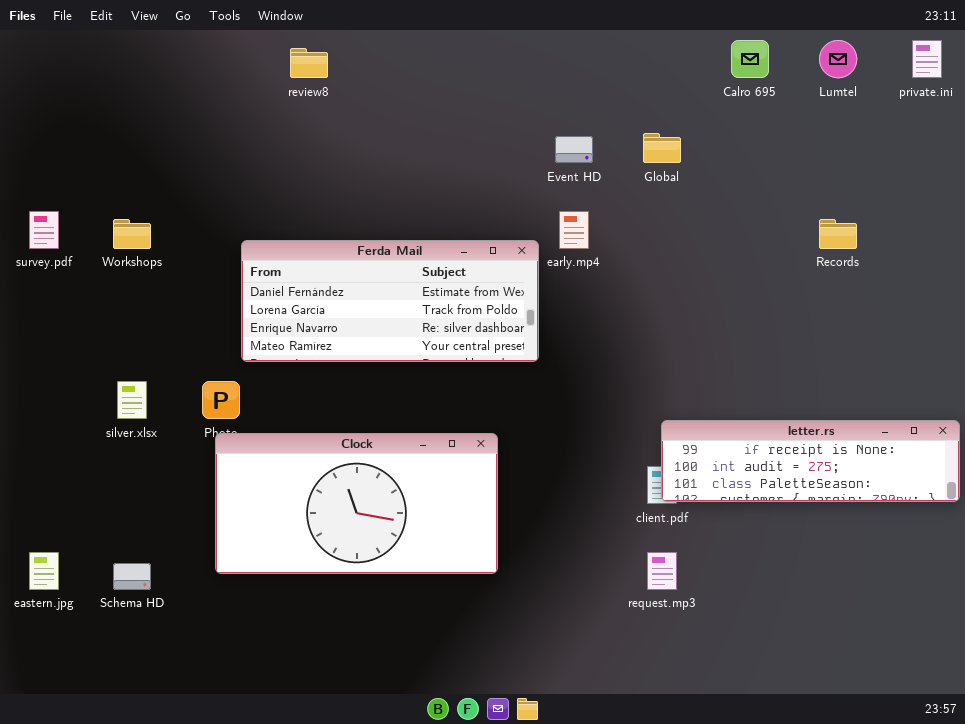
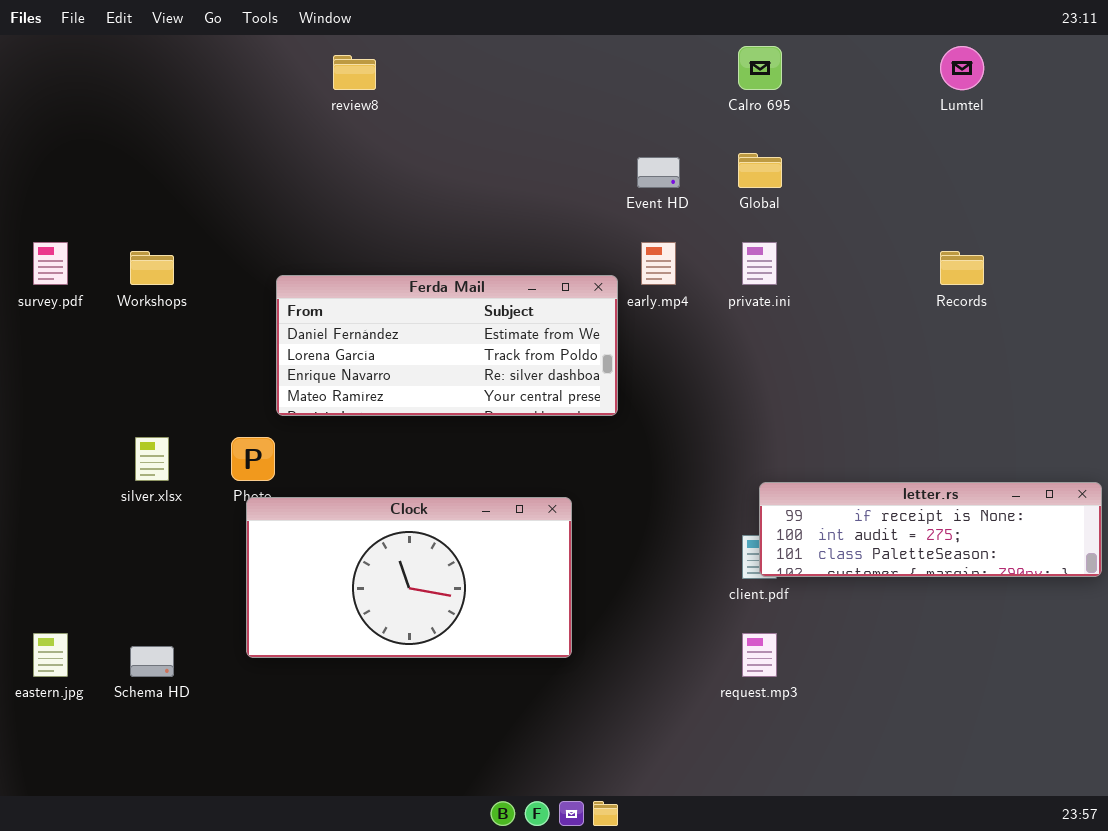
Calro 695: [731,40,769,78] -> [738,46,782,90], moved
private.ini: [912,40,942,78] -> [742,242,777,285], moved

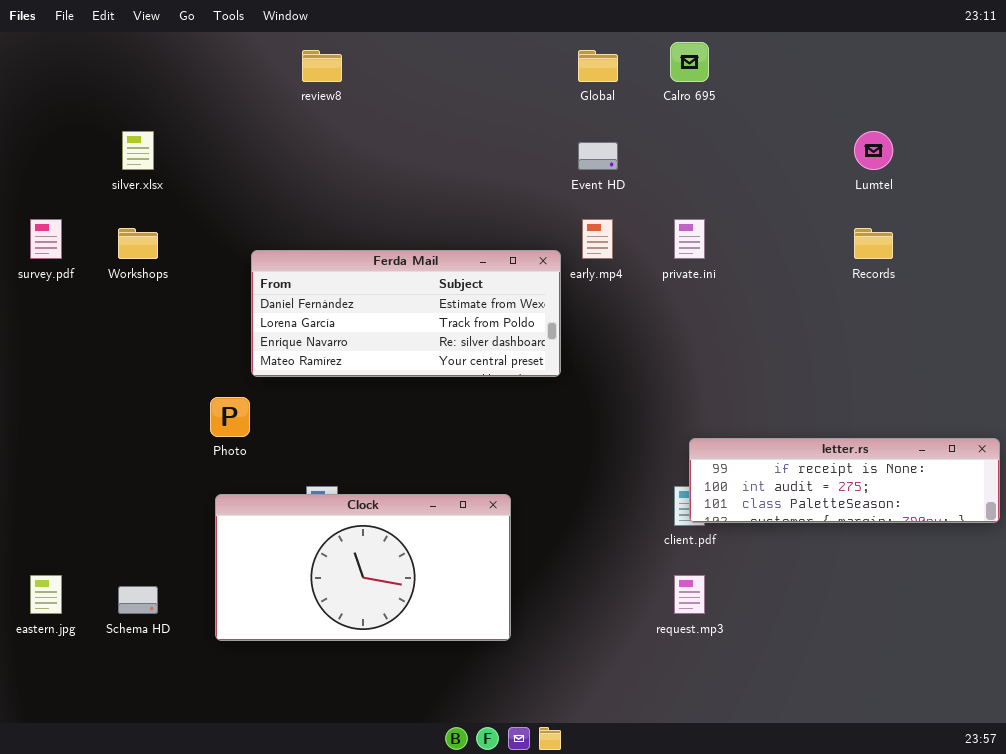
Lumtel: [940,46,984,90] -> [854,131,893,170], moved
Global: [738,153,782,188] -> [578,50,618,82], moved
silver.xlsx: [135,437,169,481] -> [122,131,154,170], moved
Clock: [246,497,572,658] -> [215,494,511,641], moved

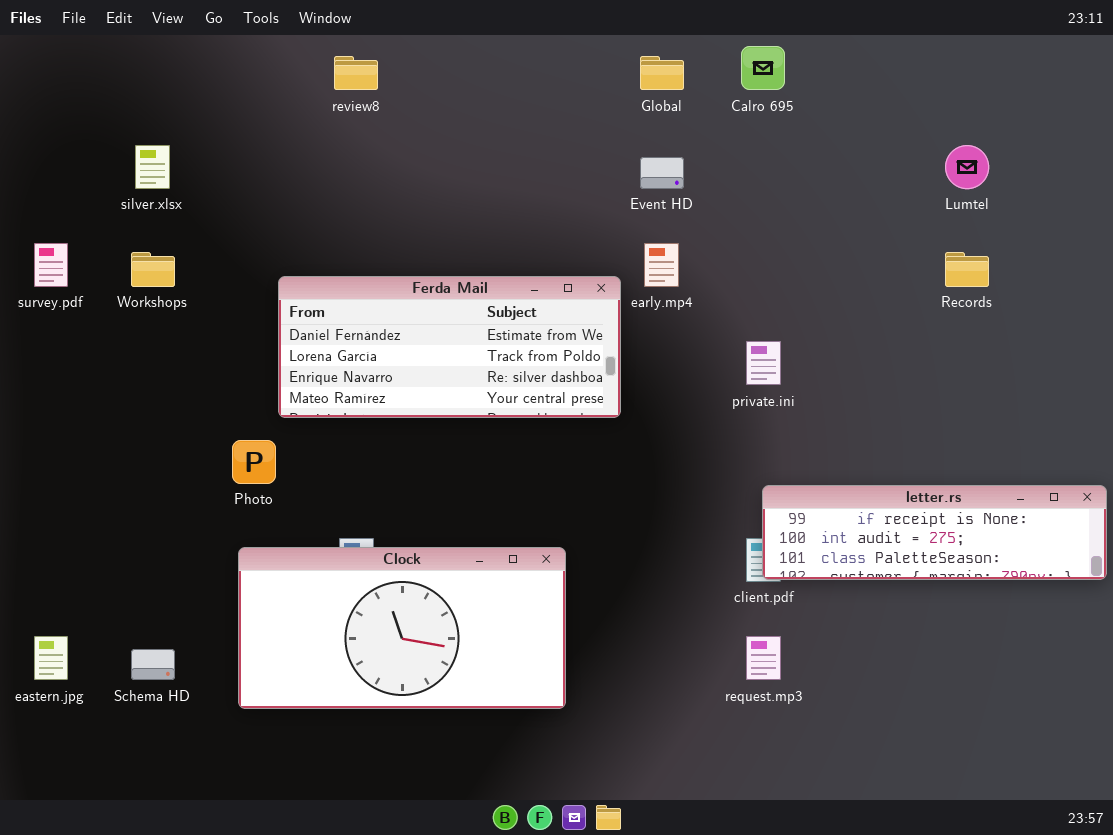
private.ini: [674,219,705,259] -> [746,341,781,385], moved

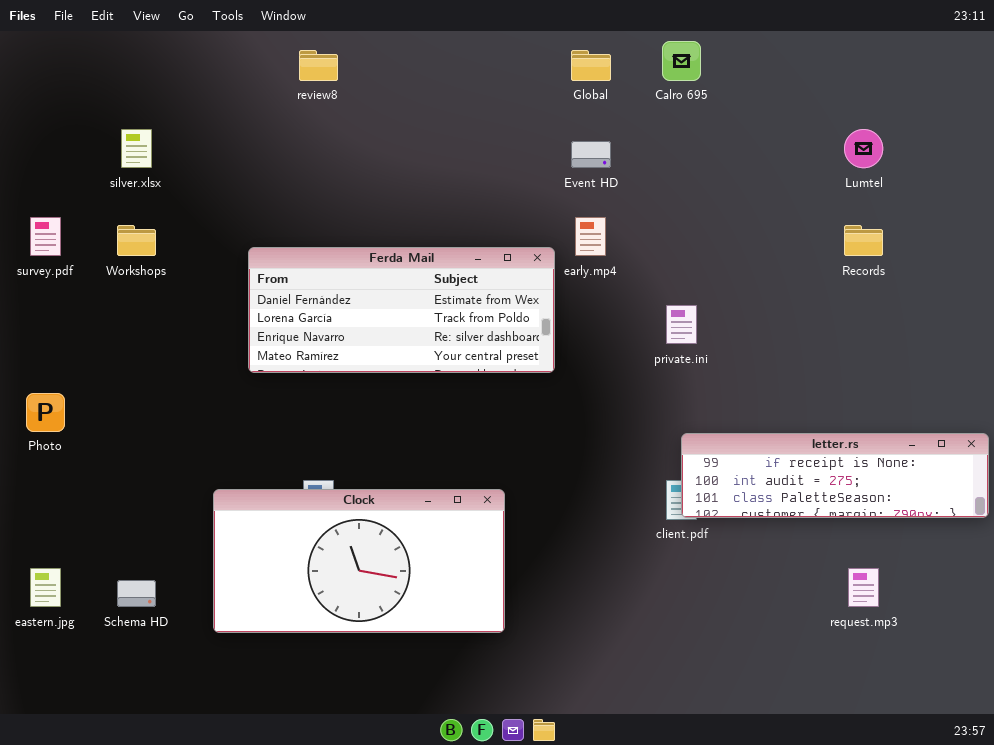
Photo: [232,440,276,484] -> [26,393,65,432], moved
request.mp3: [746,636,781,680] -> [848,568,879,607], moved

